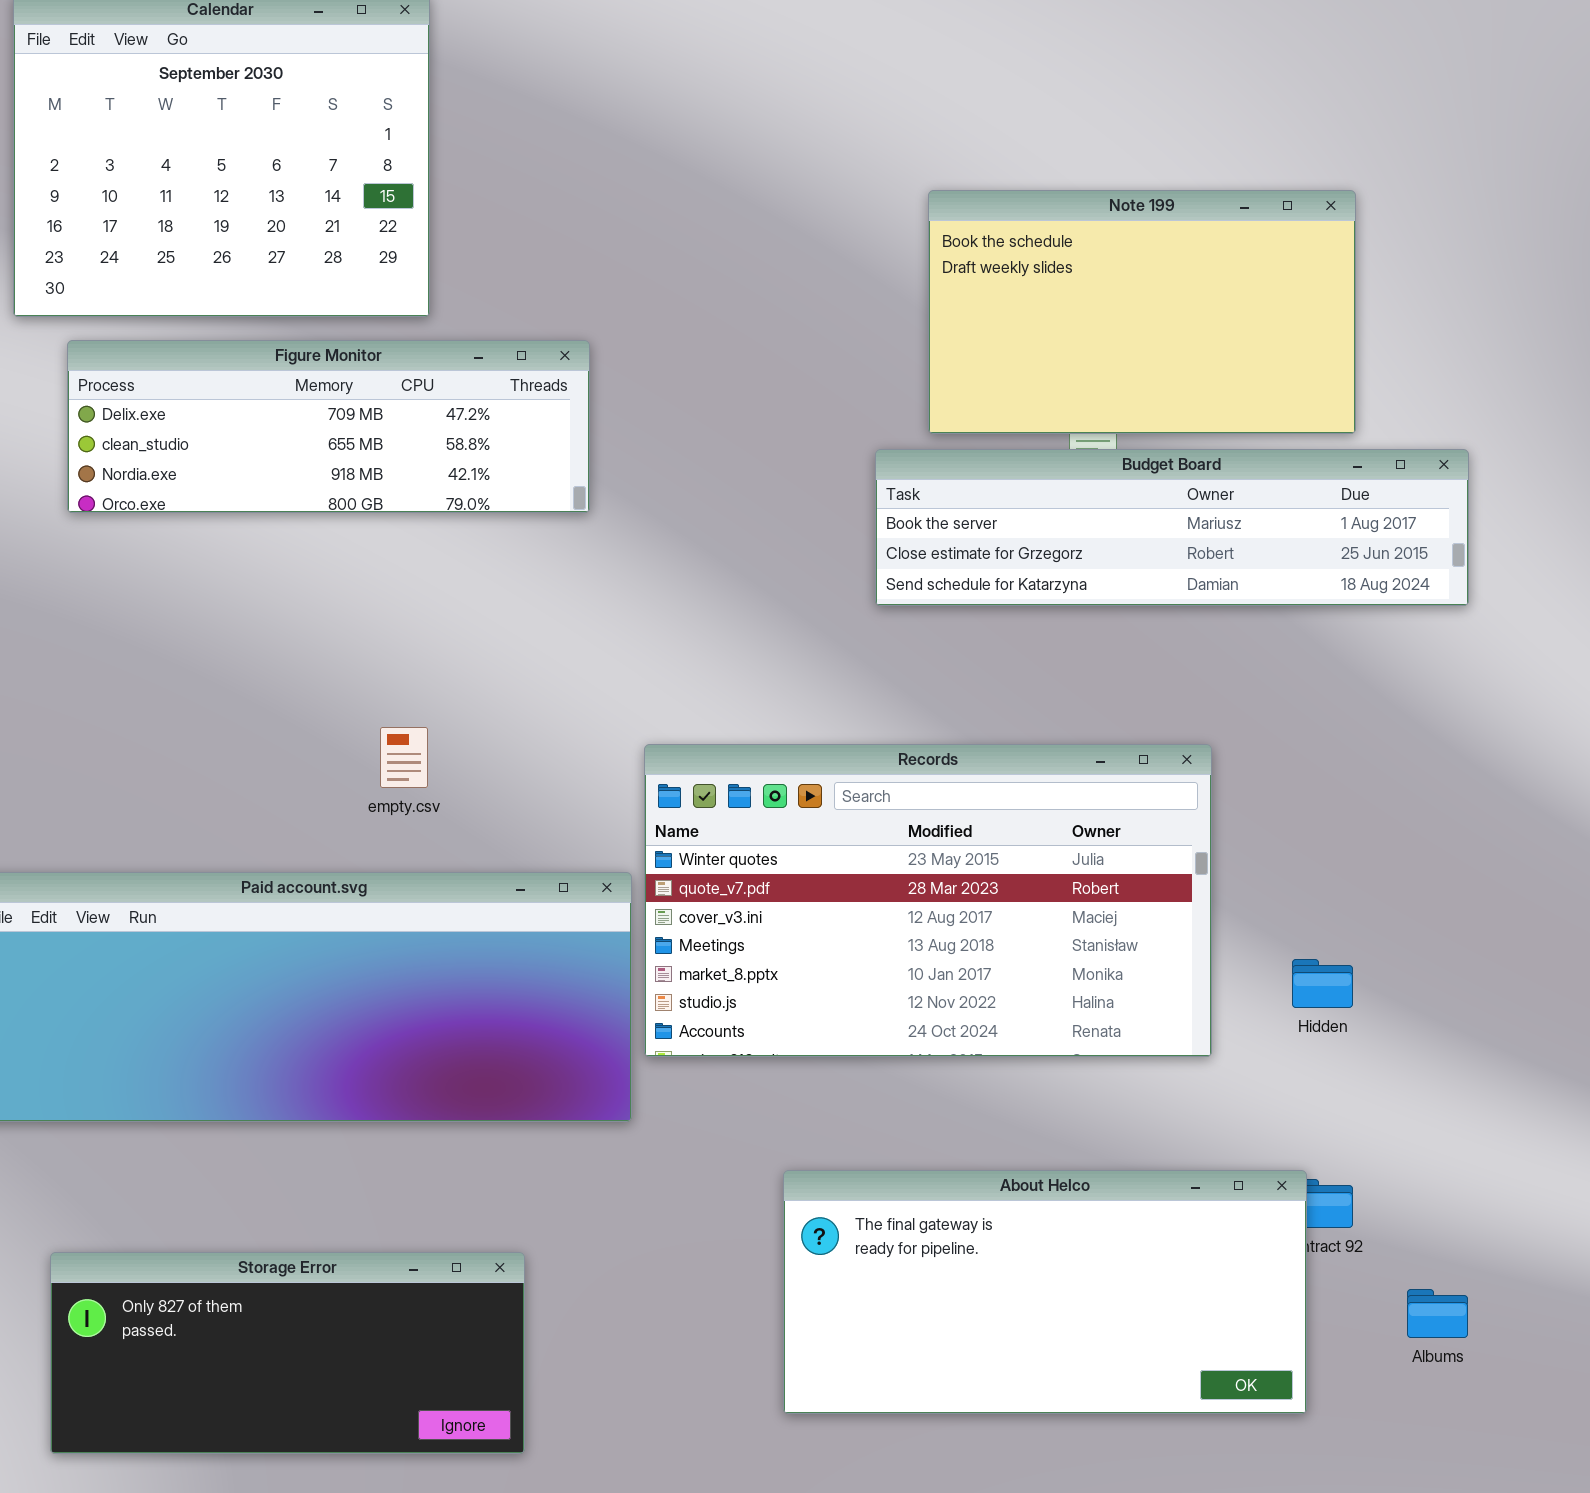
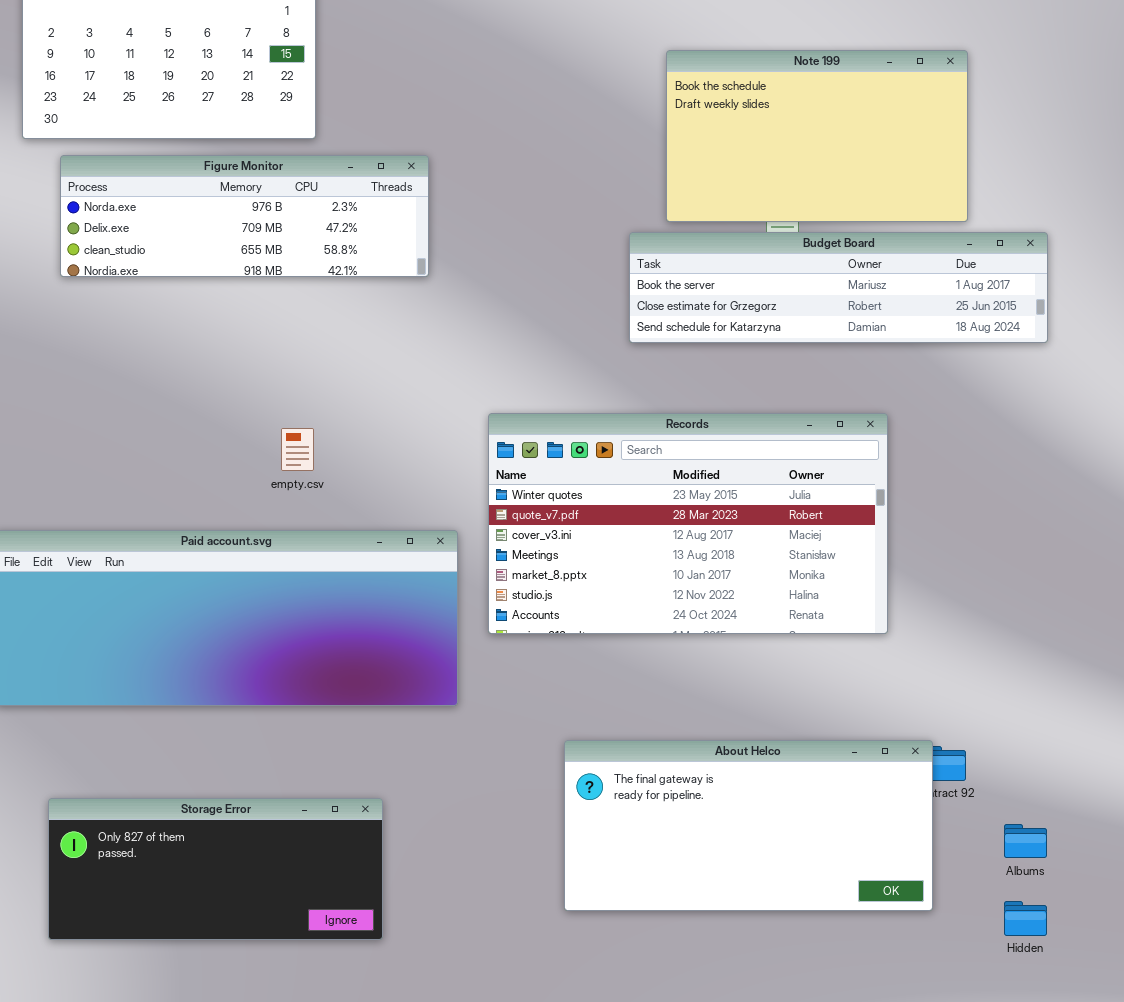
Figure Monitor: [67,340,590,513] -> [60,155,429,277], scrolled up 1 row
Records: [644,744,1212,1057] -> [488,413,888,634], moved
Hidden: [1292,959,1353,1008] -> [1004,901,1047,936], moved

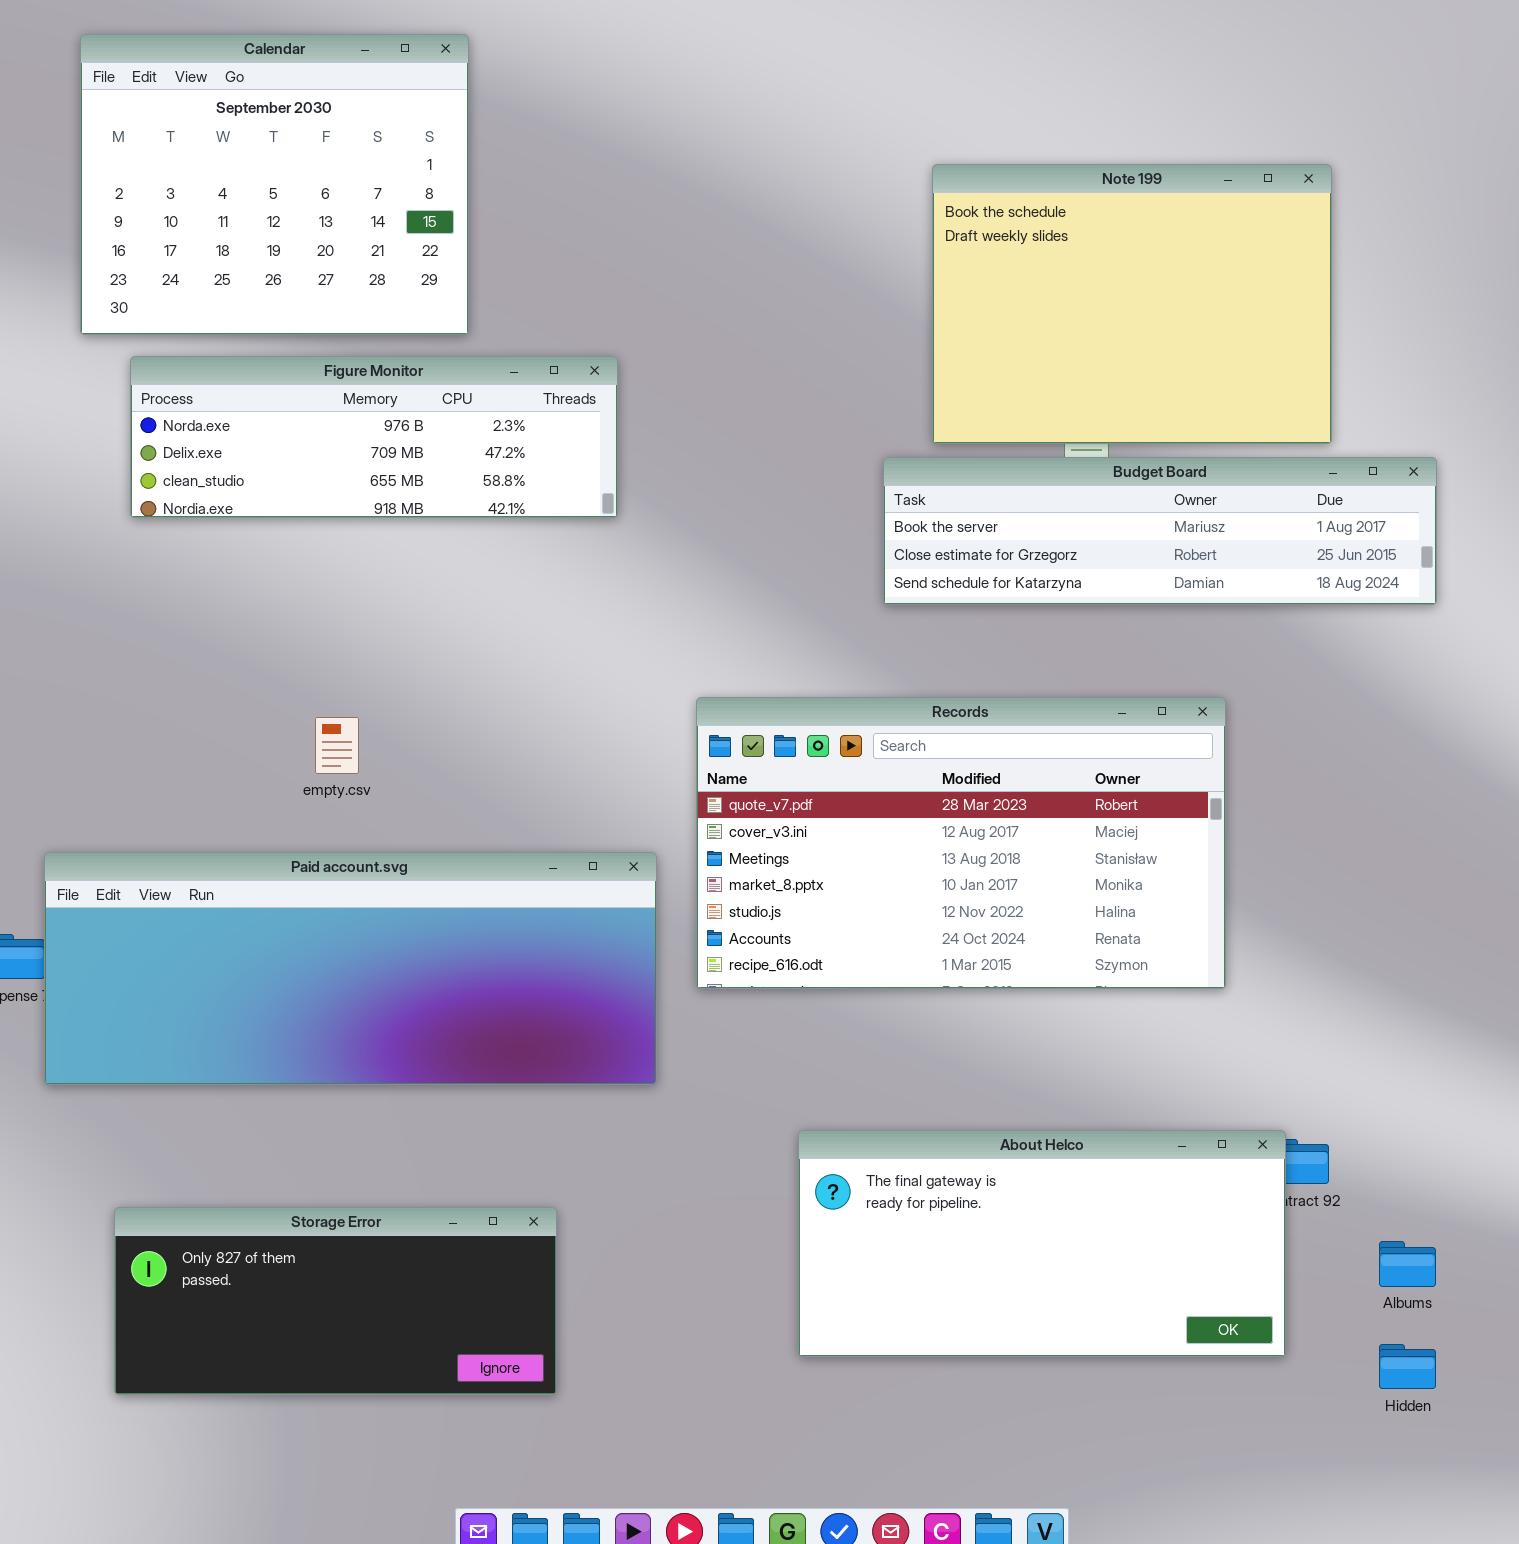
Note 199: [666,50,968,222] -> [932,164,1332,444], resized
Records: [488,413,888,634] -> [696,697,1226,989], scrolled down 1 row
empty.csv: [281,428,314,471] -> [315,717,359,774], moved

